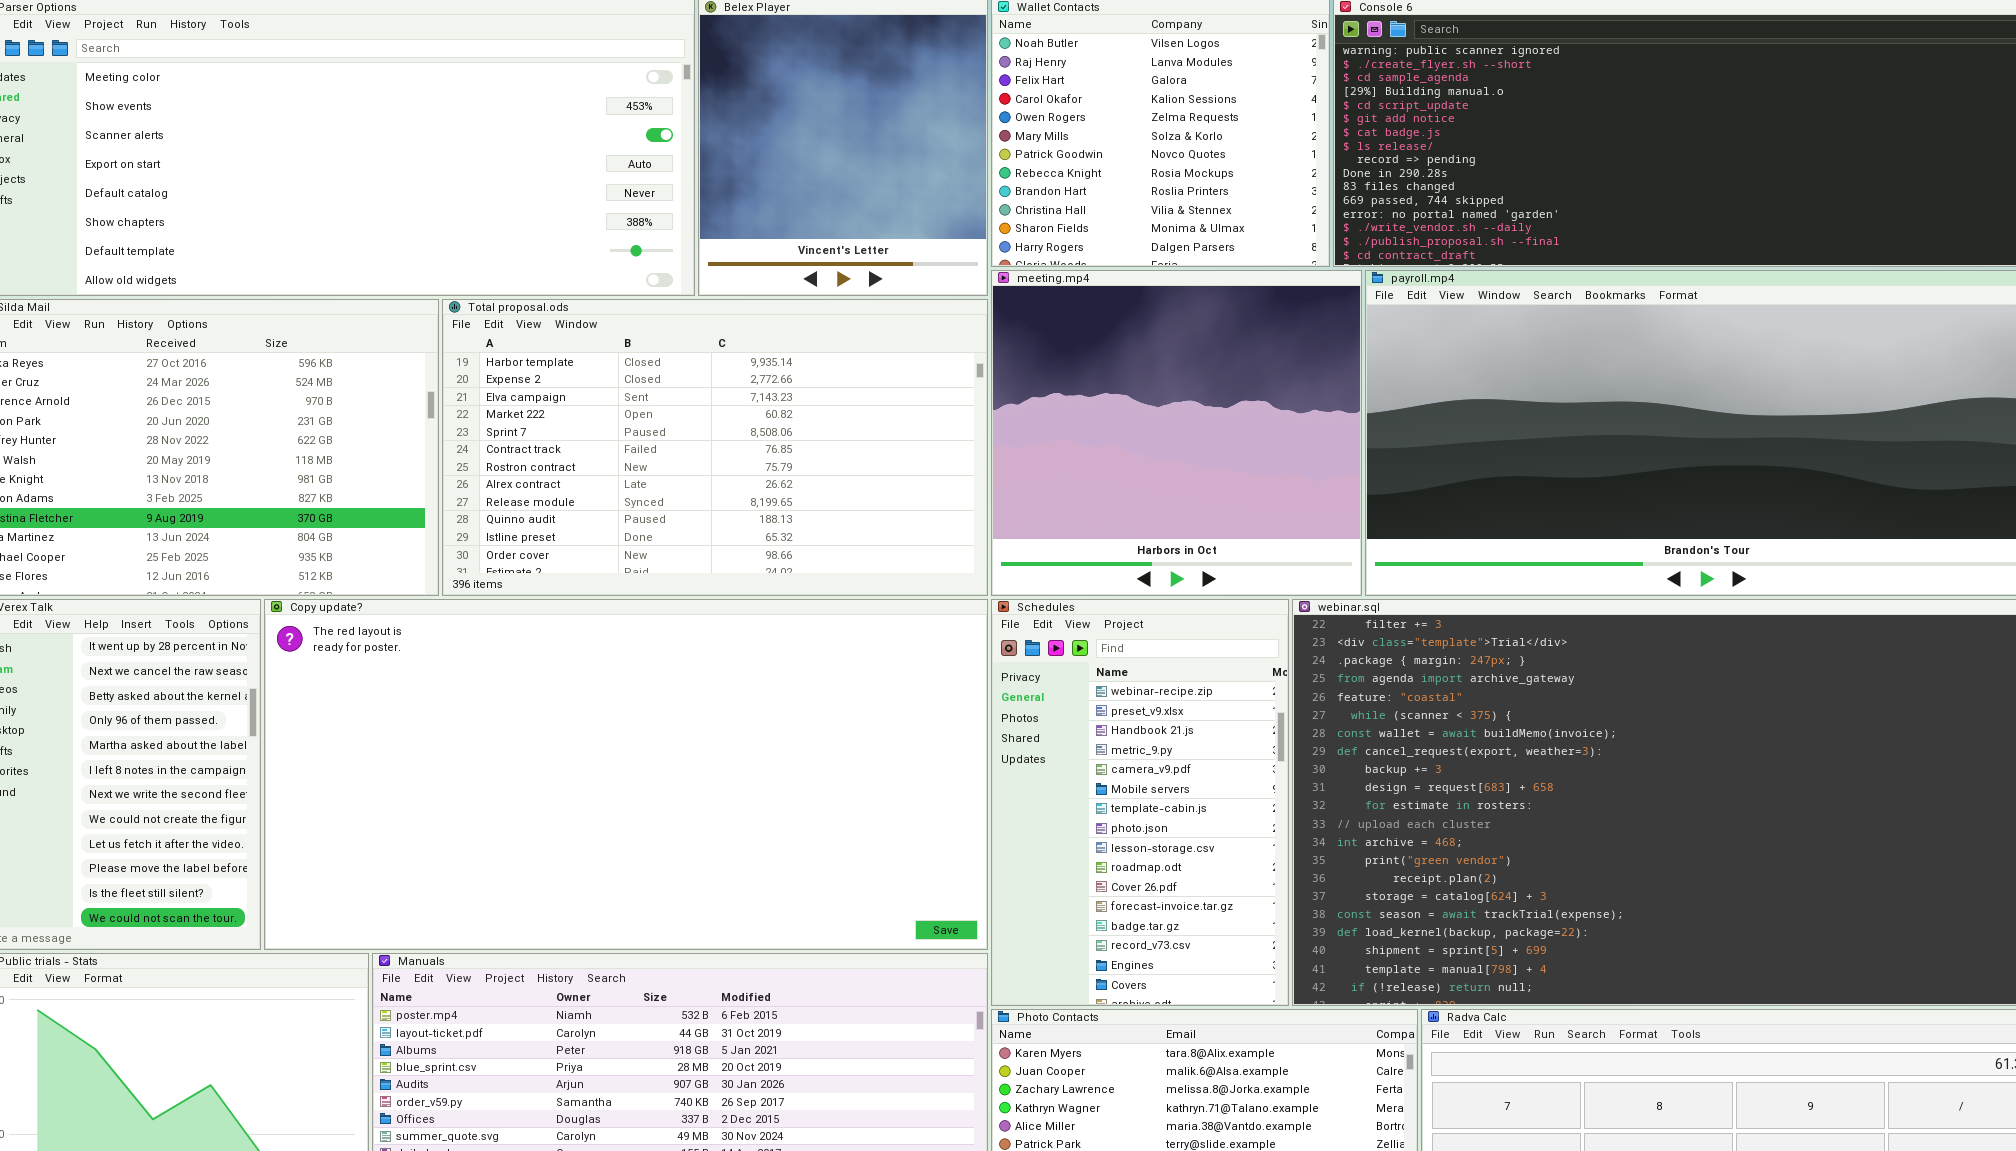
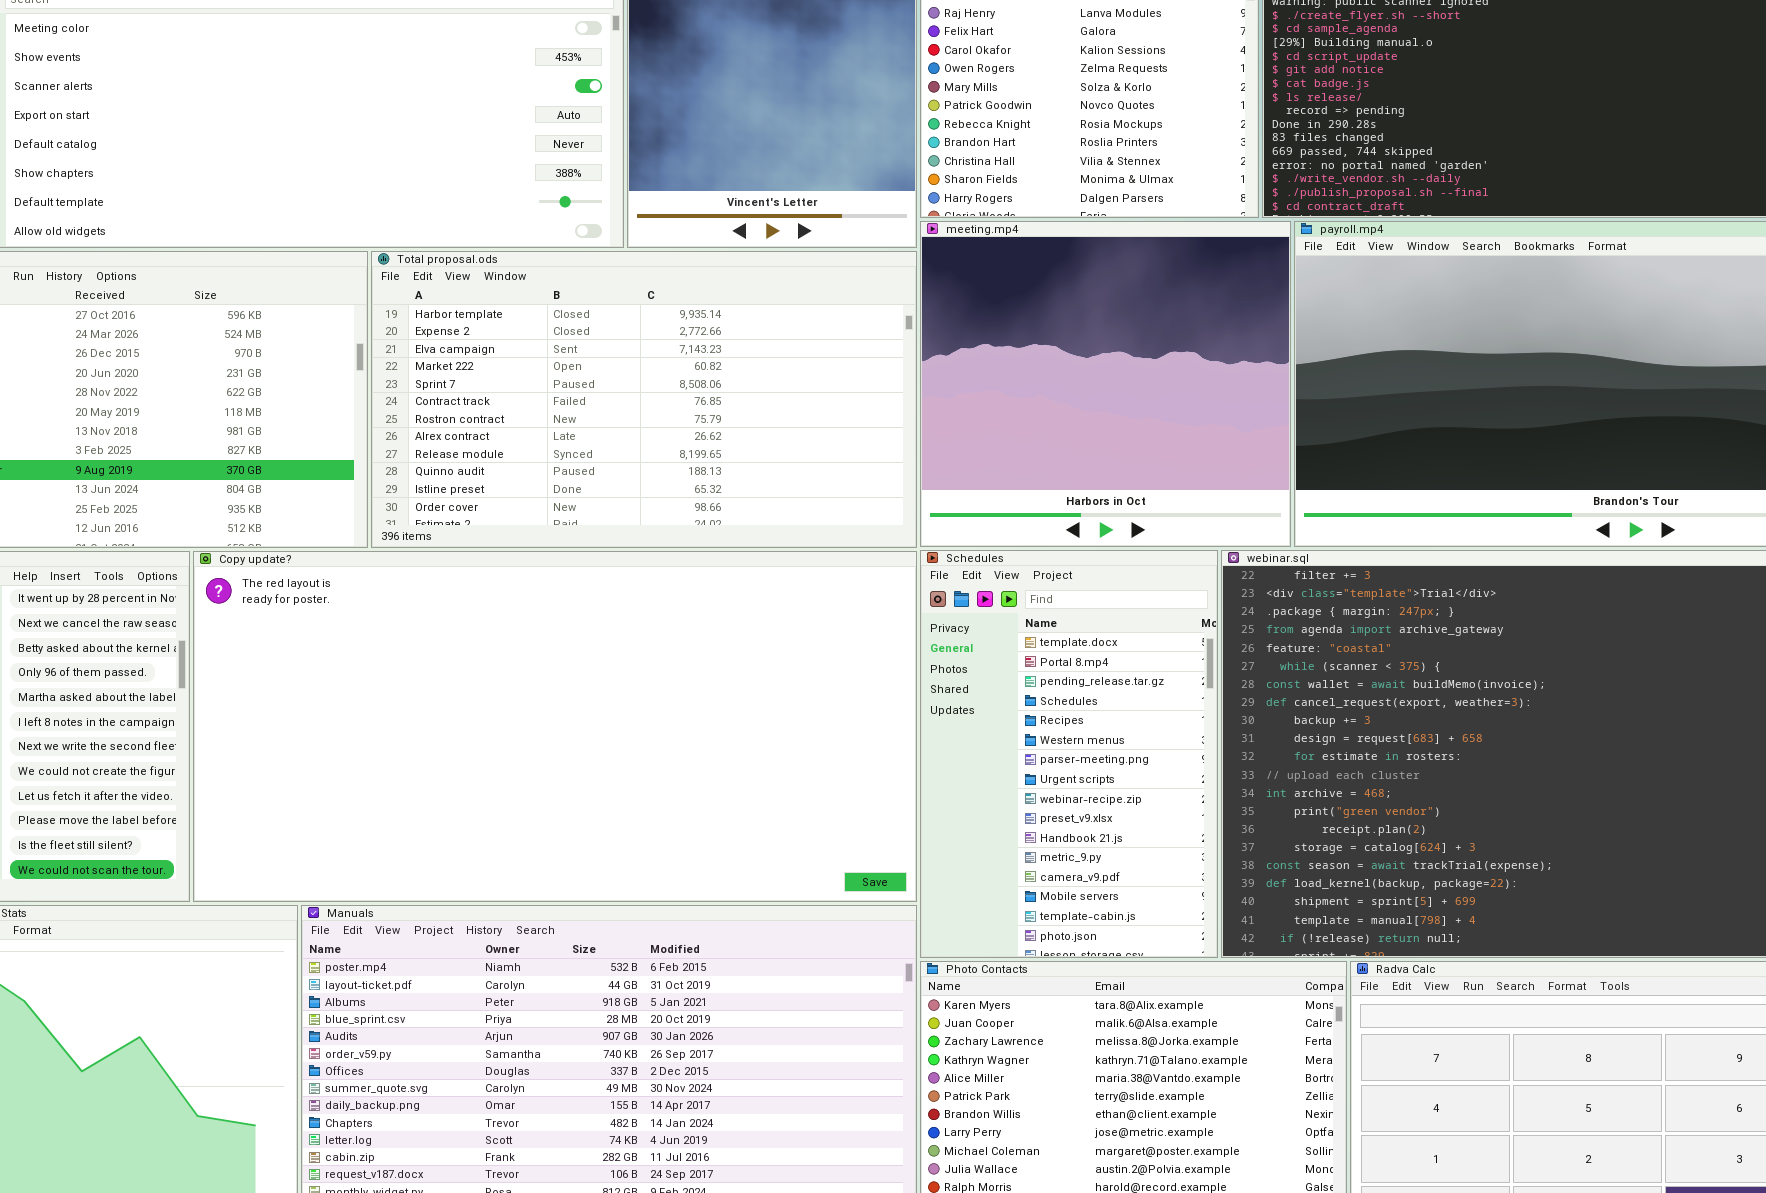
Schedules: [991,599,1289,1006] -> [920,550,1218,958], scrolled up 8 rows

